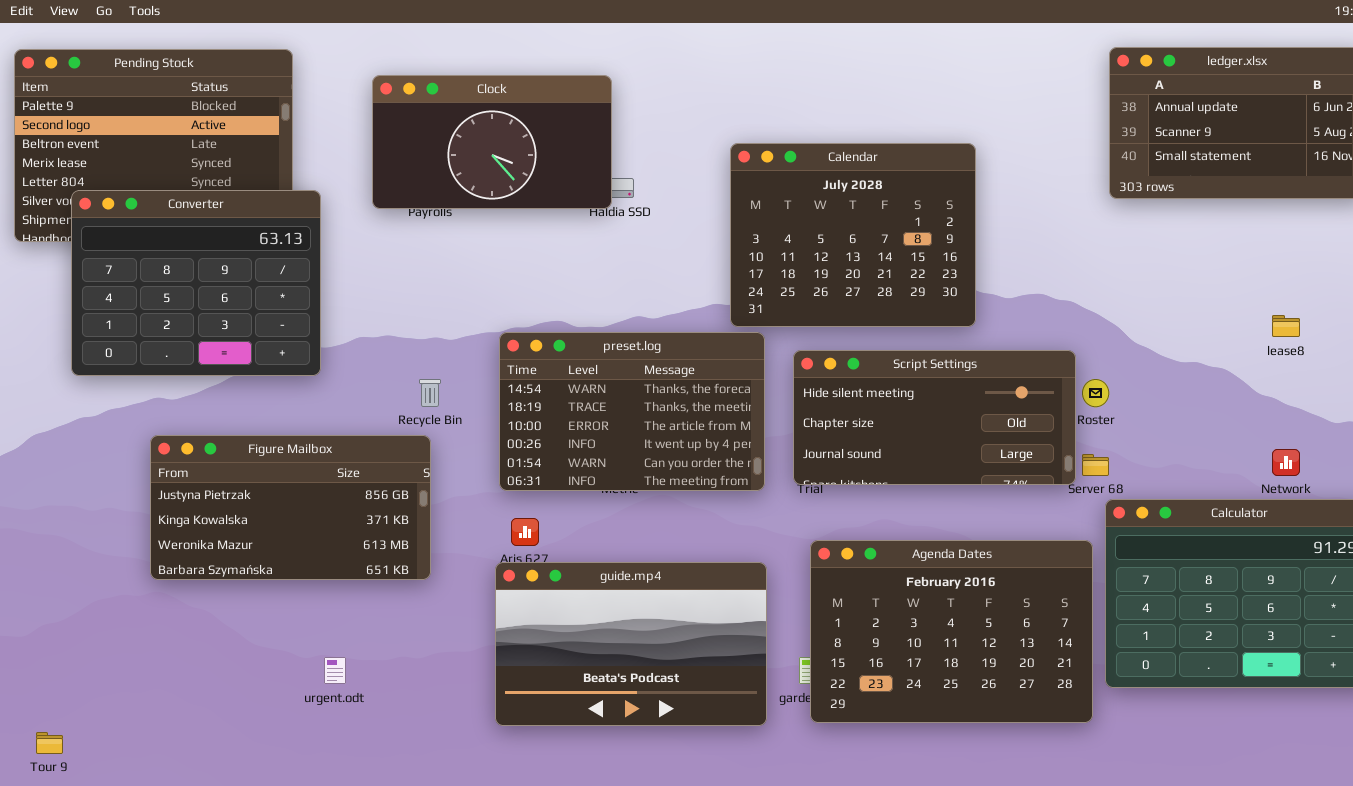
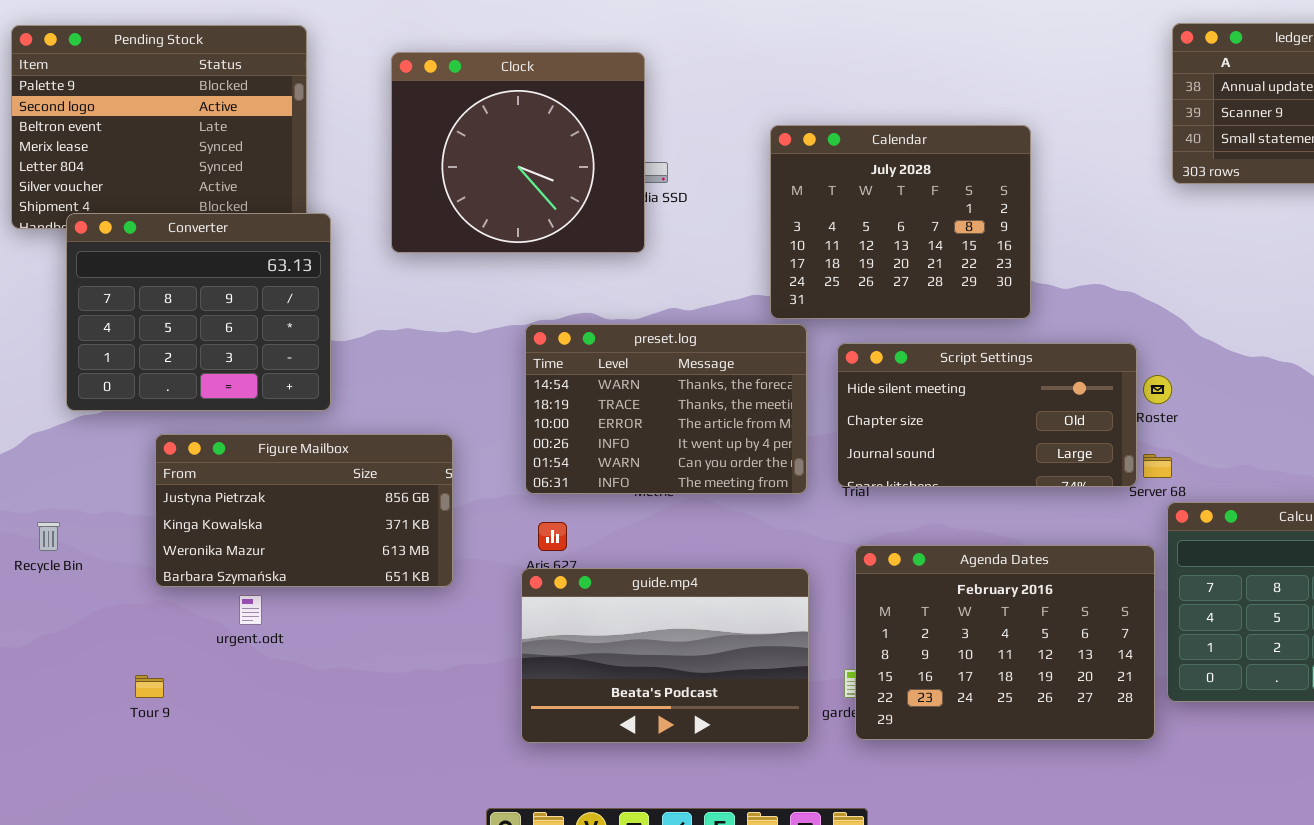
Clock: [372,75,612,209] -> [391,52,645,253], resized
Converter: [71,190,321,376] -> [66,213,331,411], moved
Recycle Bin: [419,379,441,407] -> [37,522,60,551], moved
urgent.odt: [324,657,346,684] -> [239,595,262,625], moved
Tour 9: [36,732,63,754] -> [135,675,164,698], moved

